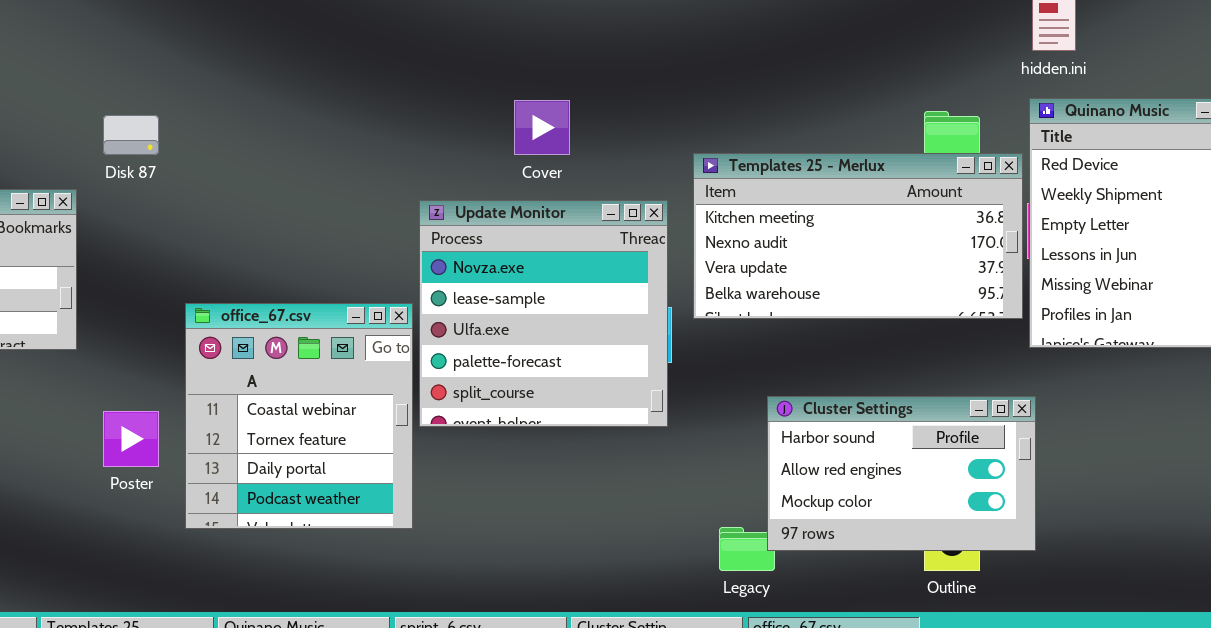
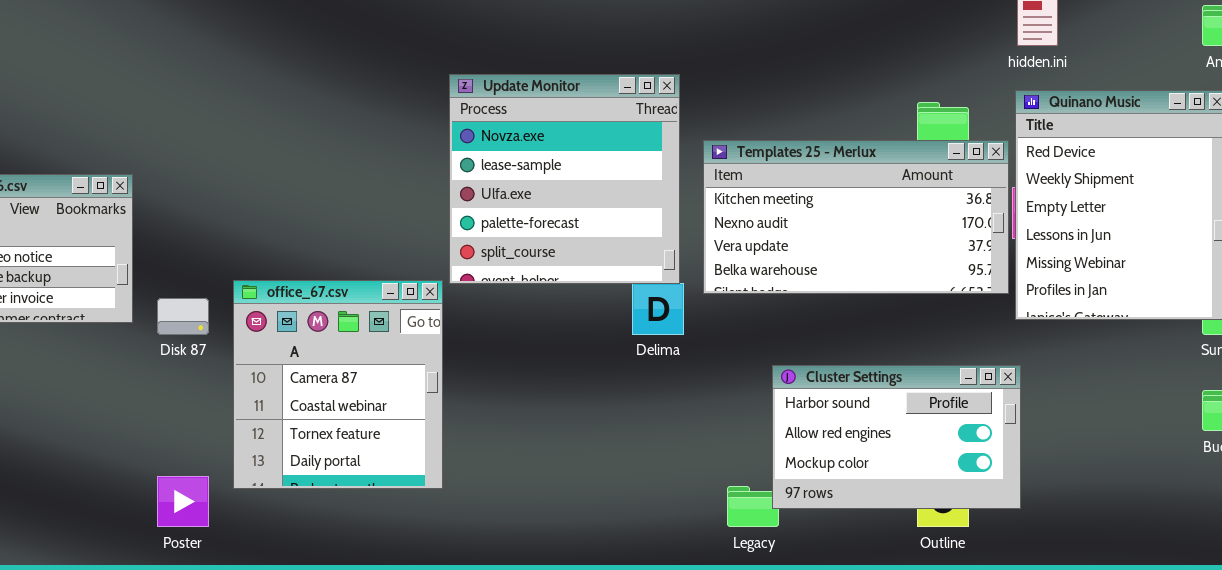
Disk 87: [103,115,159,155] -> [157,298,209,335], moved
Update Monitor: [419,200,668,427] -> [449,74,680,284], moved
office_67.csv: [185,303,413,529] -> [233,280,443,489], scrolled up 1 row
Poster: [103,411,159,467] -> [157,476,209,527], moved

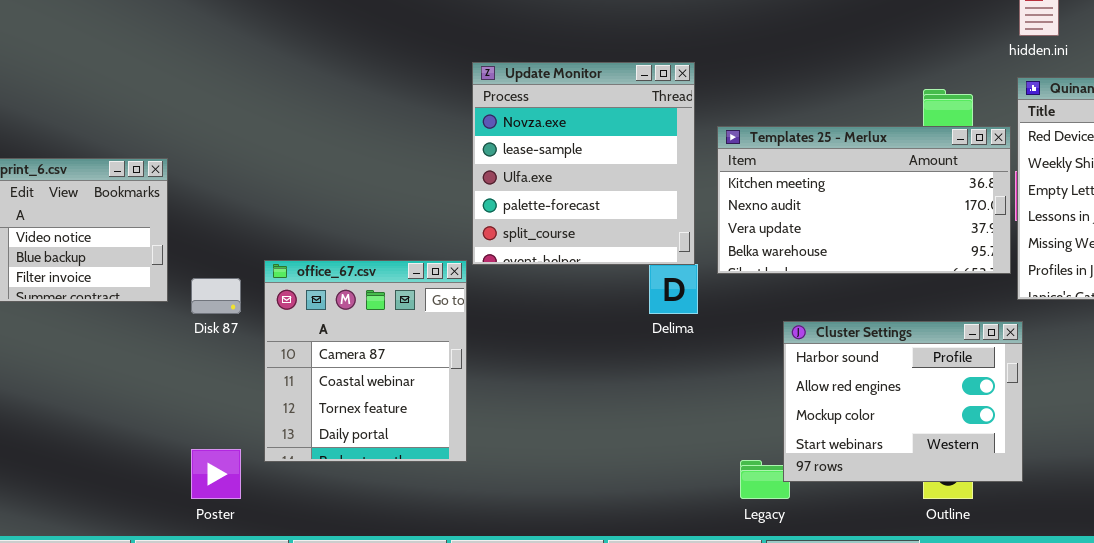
Cluster Settings: [772,365,1021,509] -> [783,321,1023,482], resized

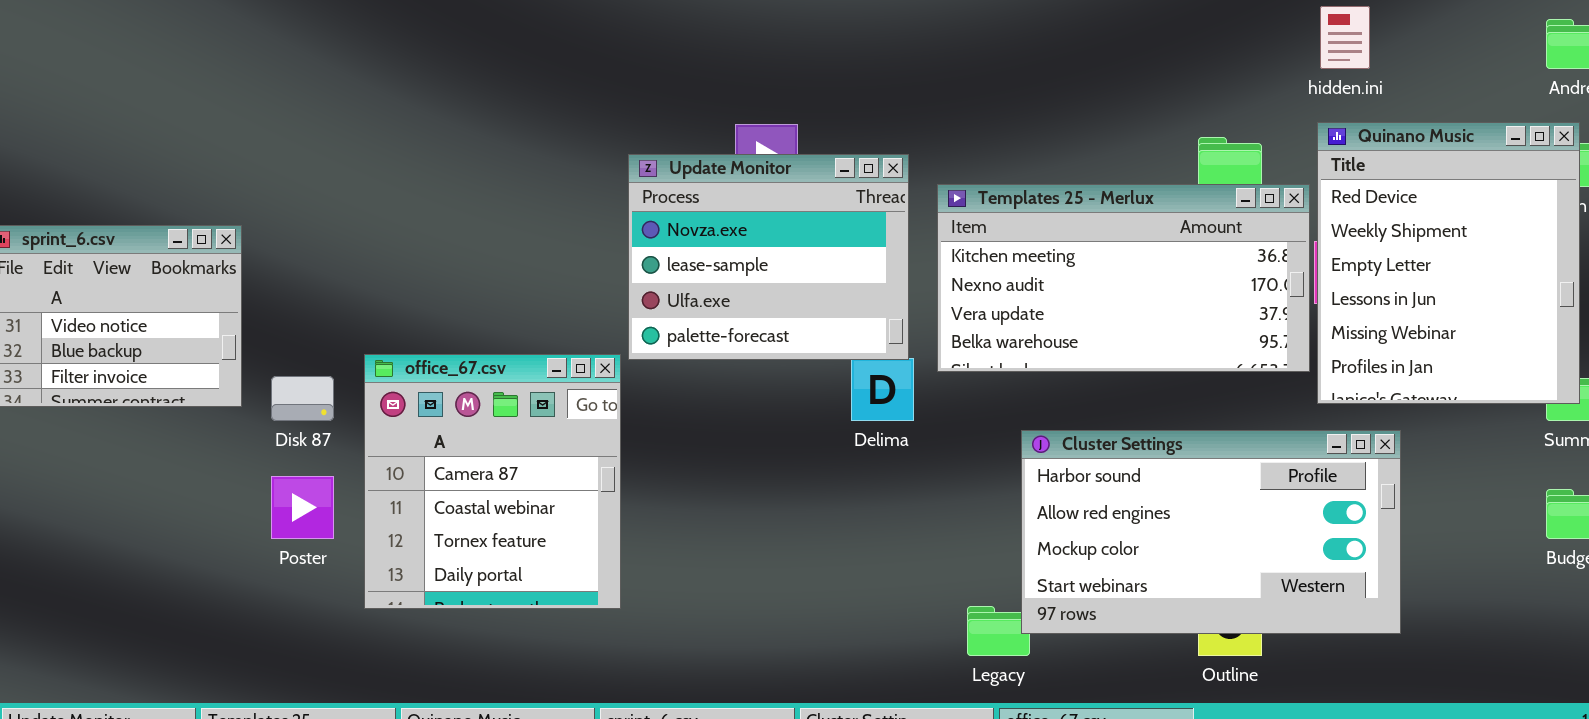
Update Monitor: [472,62,695,265] -> [628,154,909,360], resized
Cluster Settings: [783,321,1023,482] -> [1021,430,1401,634], resized
Poster: [191,449,241,499] -> [271,476,334,539], moved

